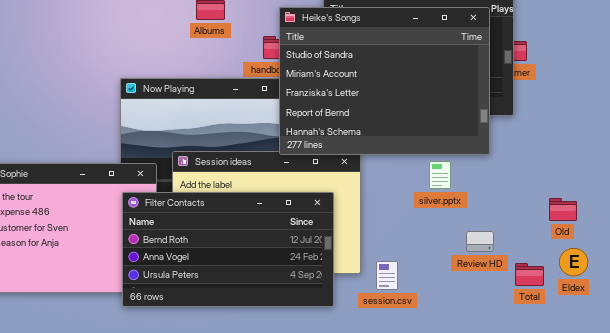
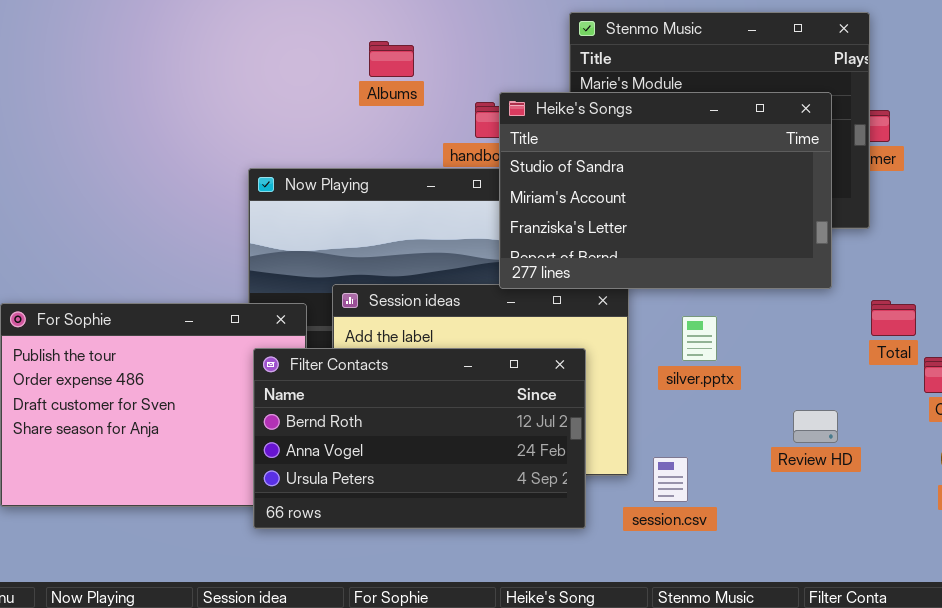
Heike's Songs: [279,7,490,155] -> [499,92,832,289], resized
silver.pptx: [429,161,451,189] -> [682,316,717,361], moved
Total: [515,263,544,286] -> [871,300,916,336], moved

